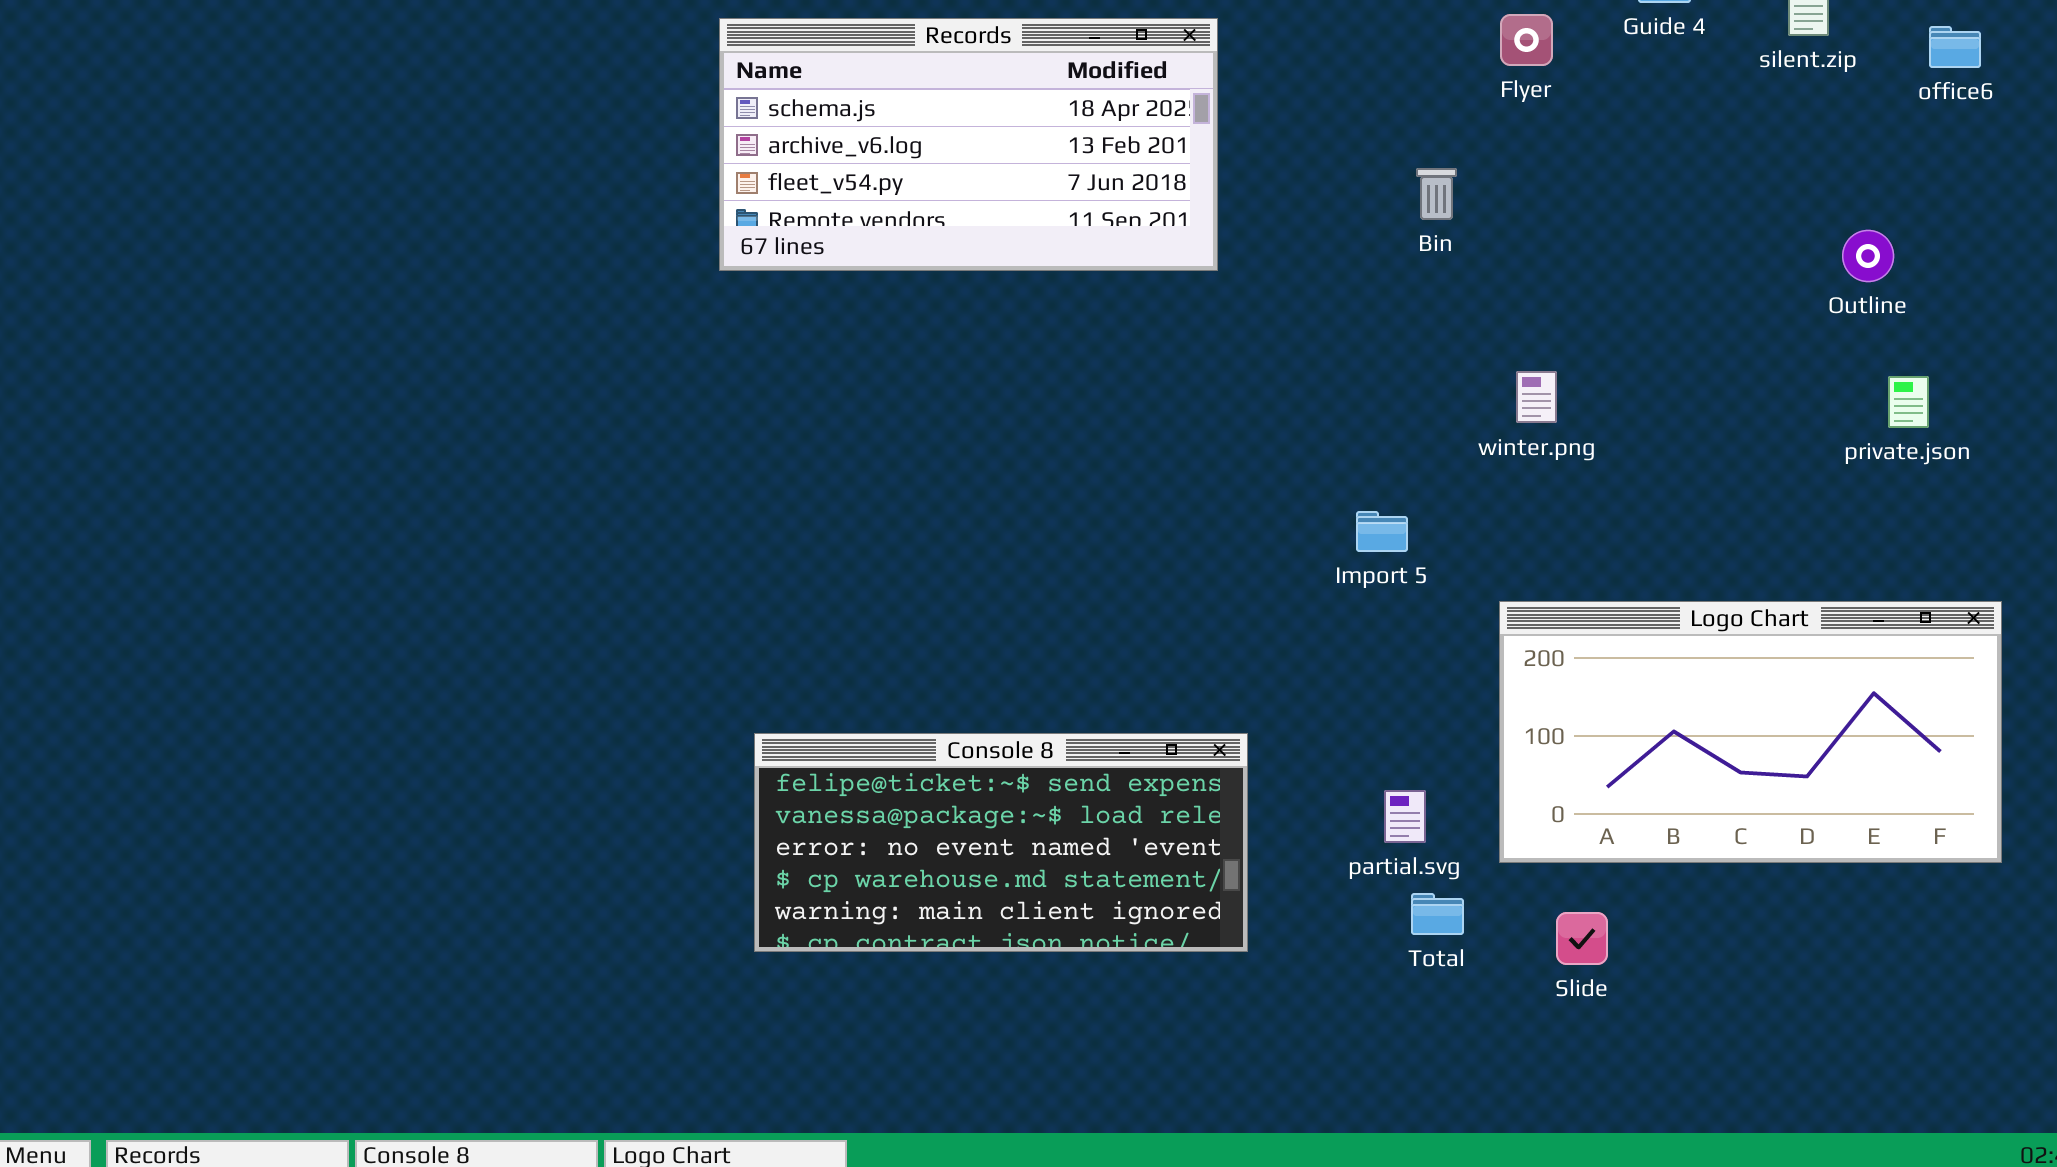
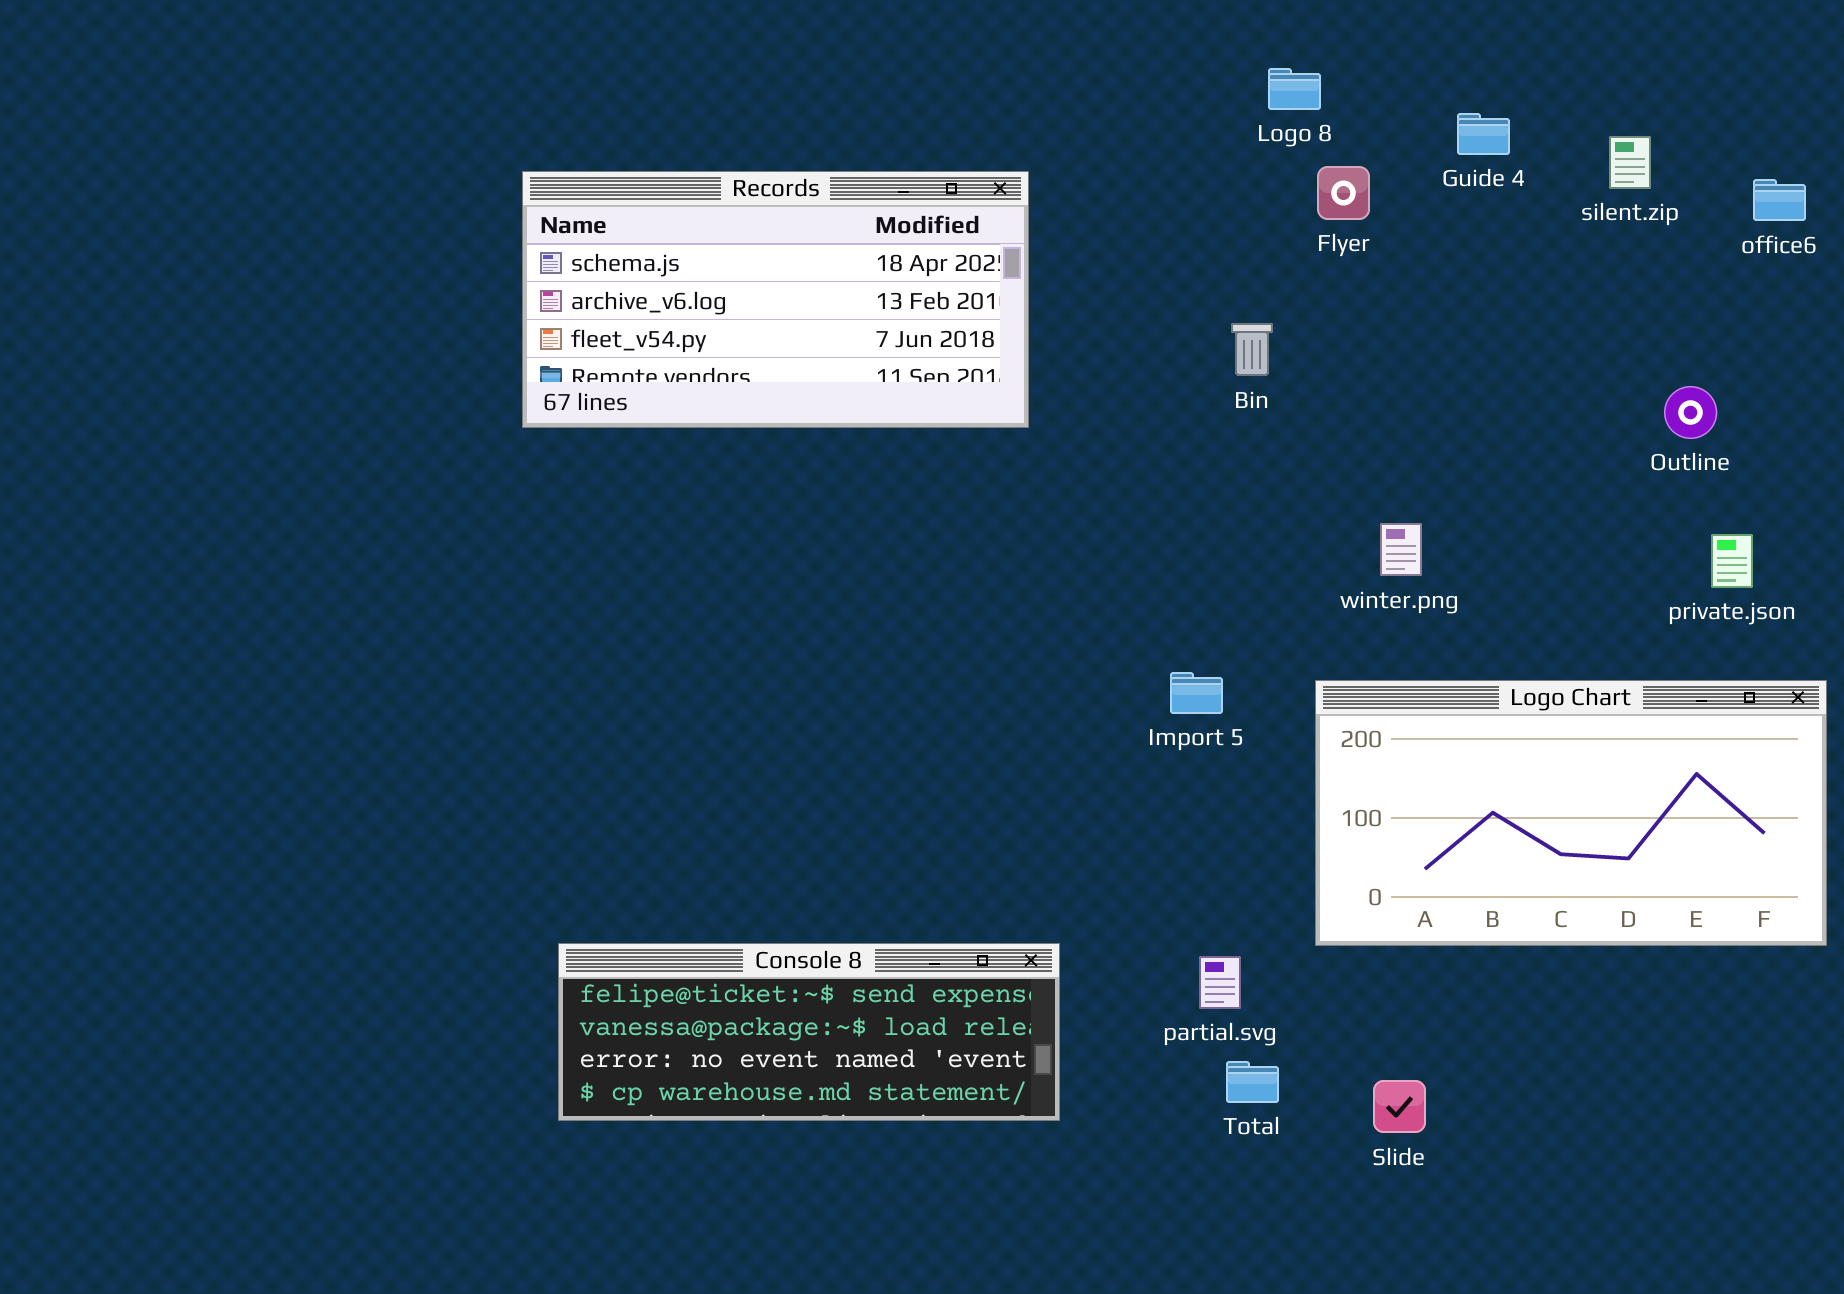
winter.png: [1516,371,1557,423] -> [1380,523,1422,576], moved
Logo Chart: [1499,601,2002,863] -> [1315,680,1827,946], moved
Console 8: [754,733,1248,952] -> [558,943,1060,1121], resized

